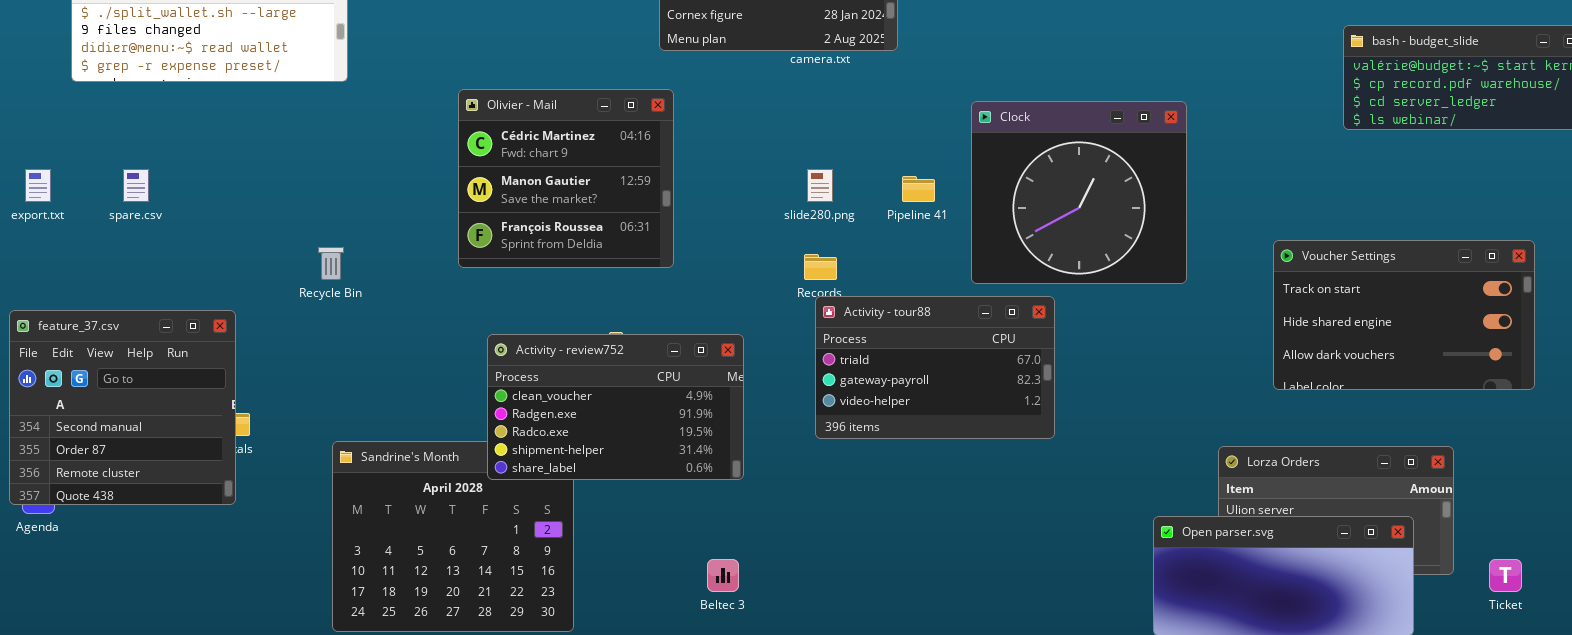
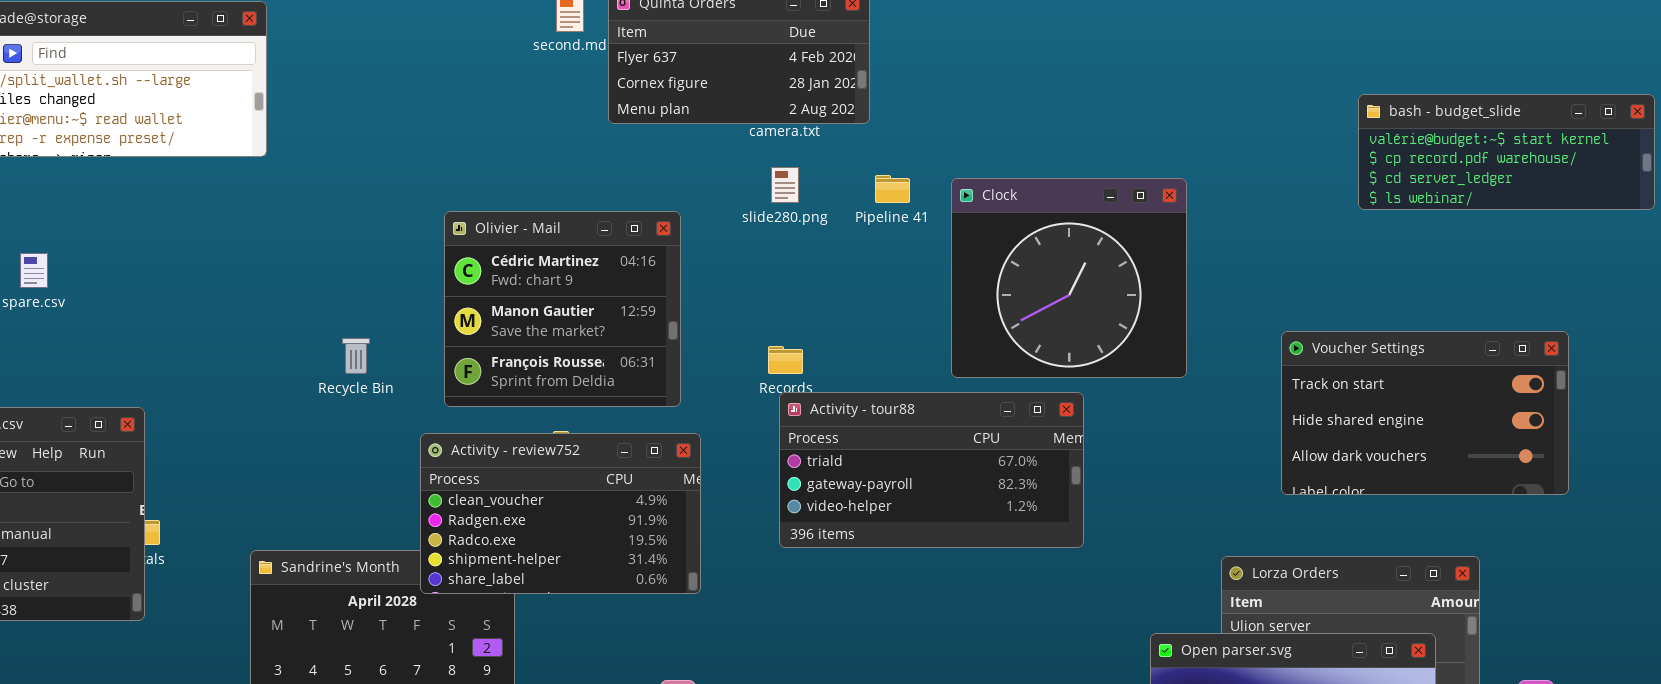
Olivier - Mail: [458,89,674,268] -> [444,211,681,407], moved
slide280.png: [807,169,833,202] -> [771,167,799,203], moved
Pipeline 41: [902,176,935,202] -> [875,175,910,203], moved
Recycle Bin: [318,247,344,280] -> [342,338,370,374], moved
Activity - tour88: [815,296,1055,439] -> [779,392,1084,548], resized

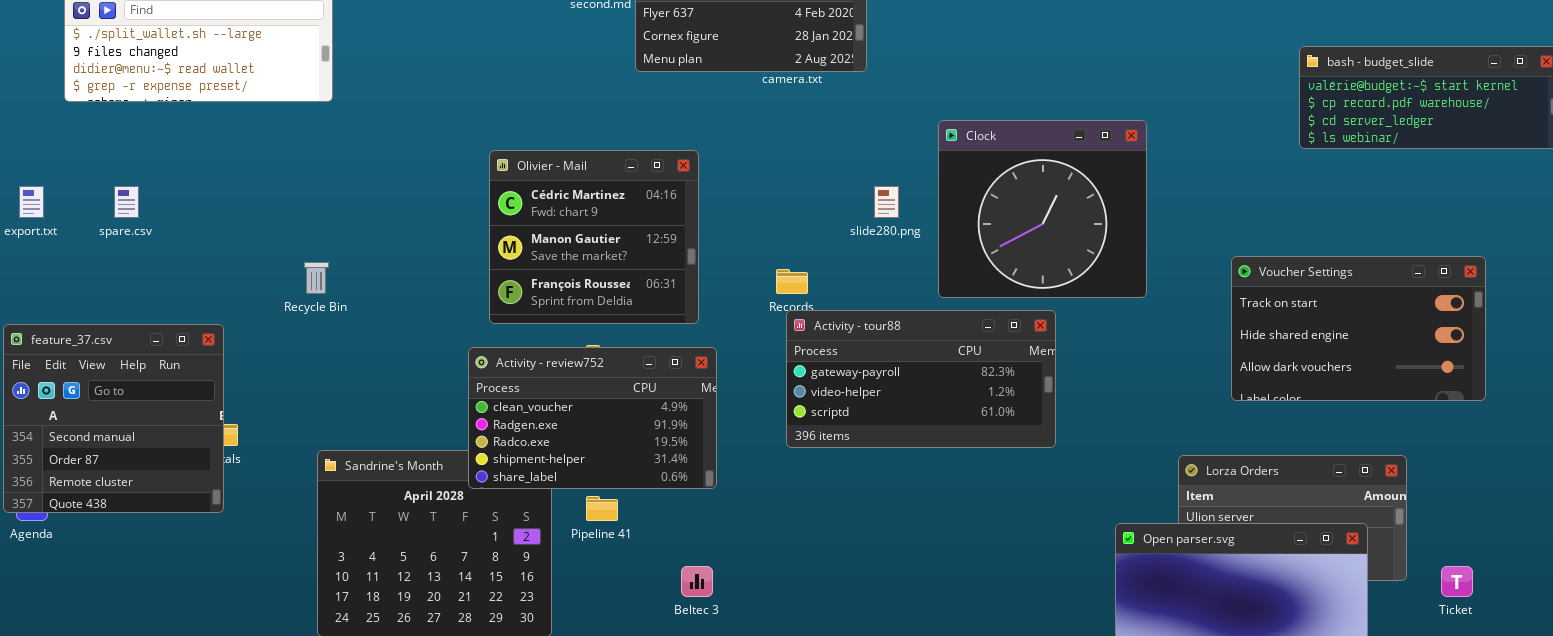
slide280.png: [771,167,799,203] -> [874,186,899,218], moved
Pipeline 41: [875,175,910,203] -> [586,496,618,521], moved
Recycle Bin: [342,338,370,374] -> [304,262,329,294], moved
Activity - tour88: [779,392,1084,548] -> [786,310,1056,448], scrolled down 1 row

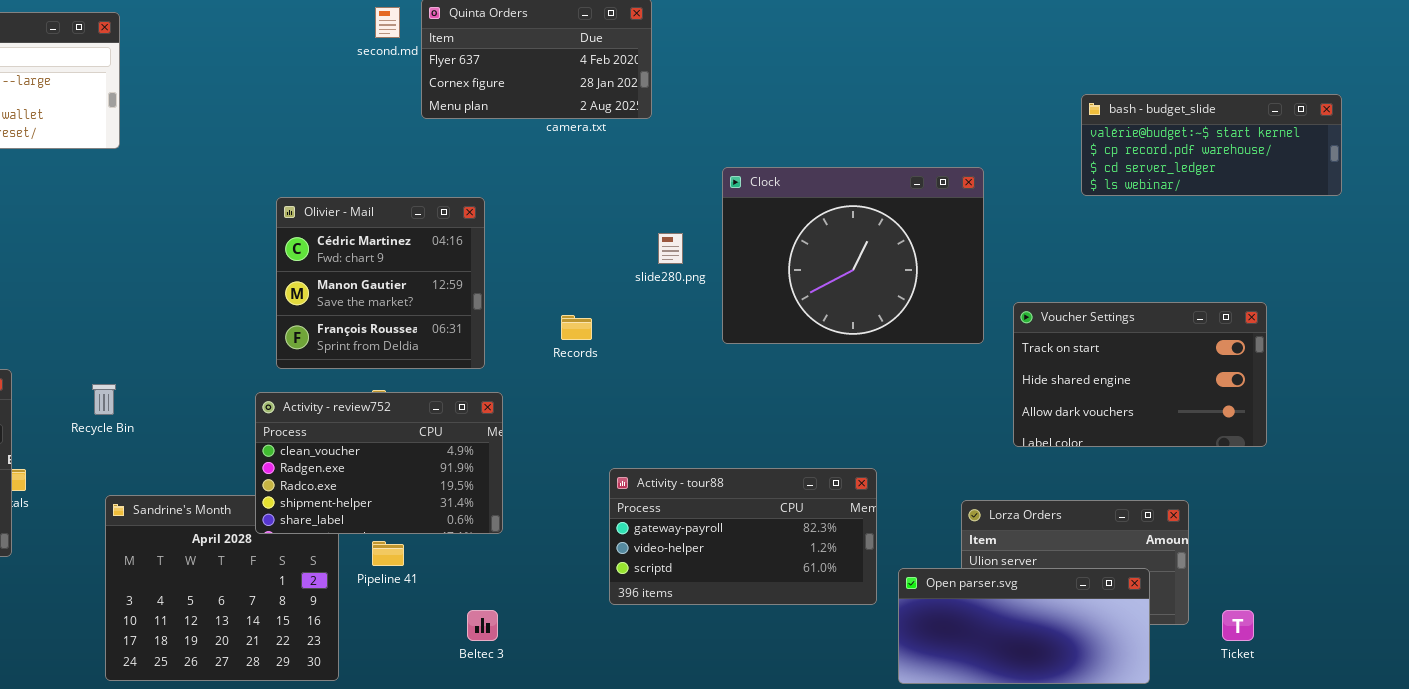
Clock: [938,120,1147,298] -> [722,167,984,344], resized
Recycle Bin: [304,262,329,294] -> [92,384,116,415], moved
Activity - tour88: [786,310,1056,448] -> [609,468,877,605], moved

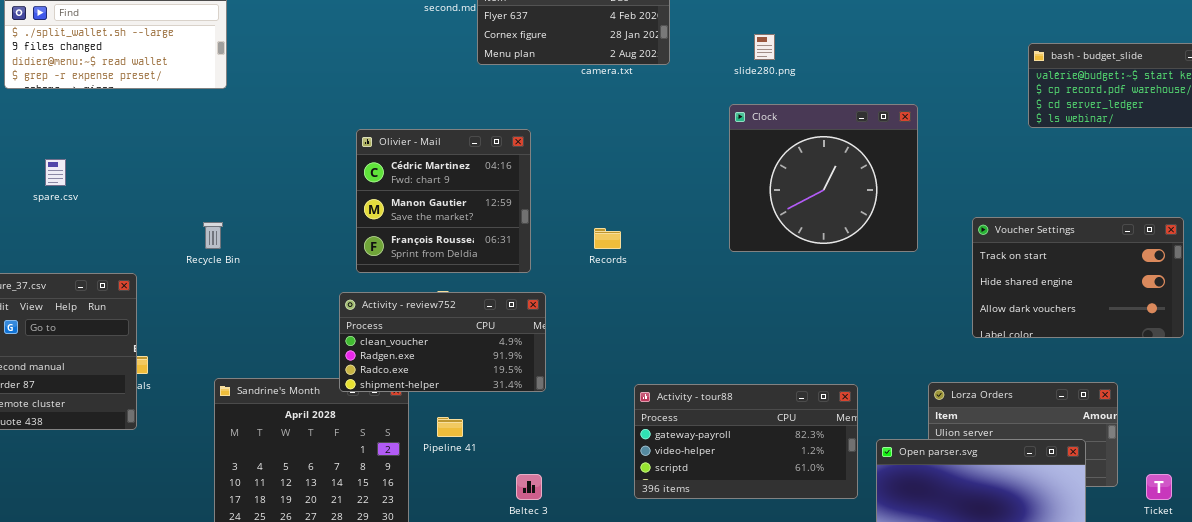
Clock: [722,167,984,344] -> [729,104,918,252], resized
slide280.png: [658,233,683,264] -> [754,34,775,60], moved
Recycle Bin: [92,384,116,415] -> [203,222,223,249], moved
Activity - review752: [255,392,503,534] -> [339,292,546,392], resized
Activity - tour88: [609,468,877,605] -> [634,384,858,499], moved

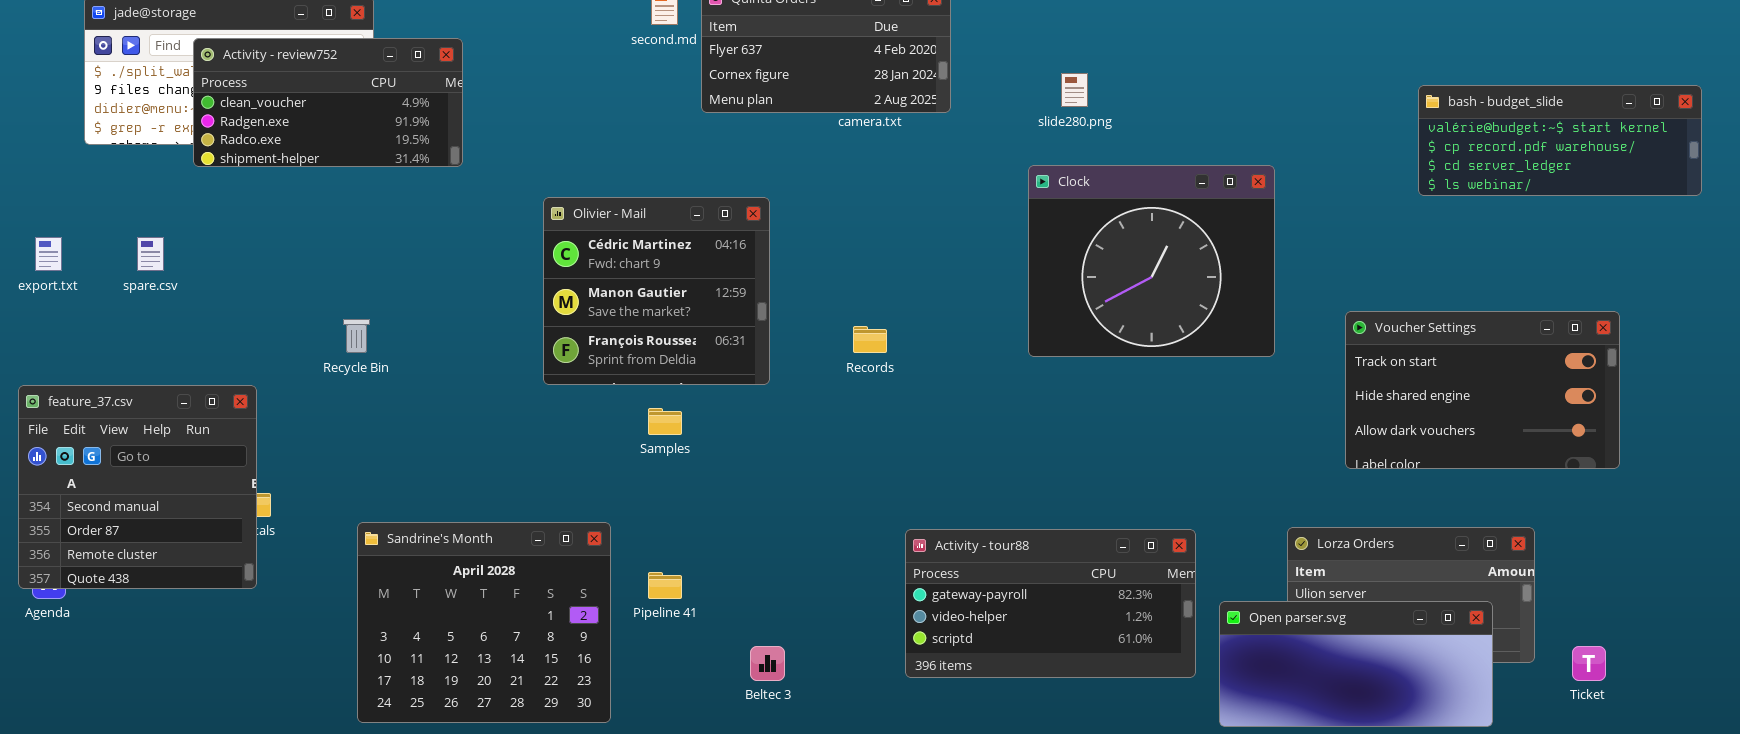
Activity - review752: [339,292,546,392] -> [193,38,463,167], moved

